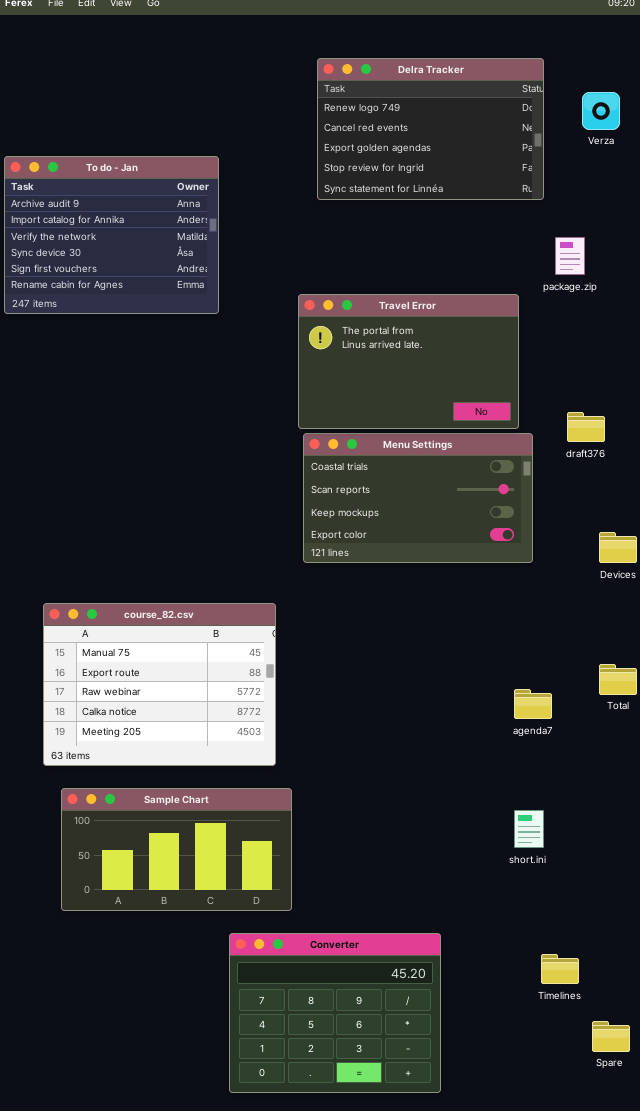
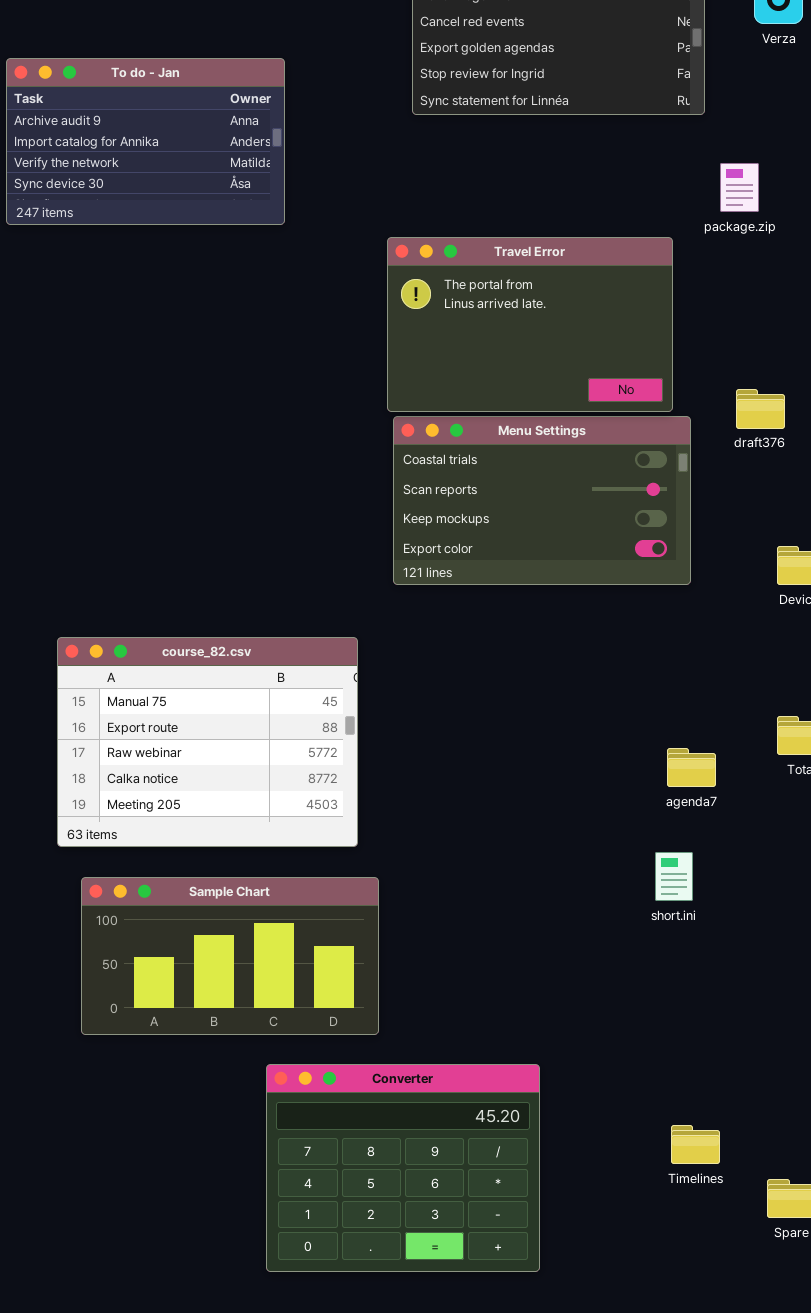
To do - Jan: [4,156,219,314] -> [6,58,285,225], resized
short.ini: [514,810,544,848] -> [655,852,693,901], moved
Converter: [229,933,441,1093] -> [266,1064,540,1272], moved
Timelines: [541,954,579,984] -> [671,1125,720,1164], moved

